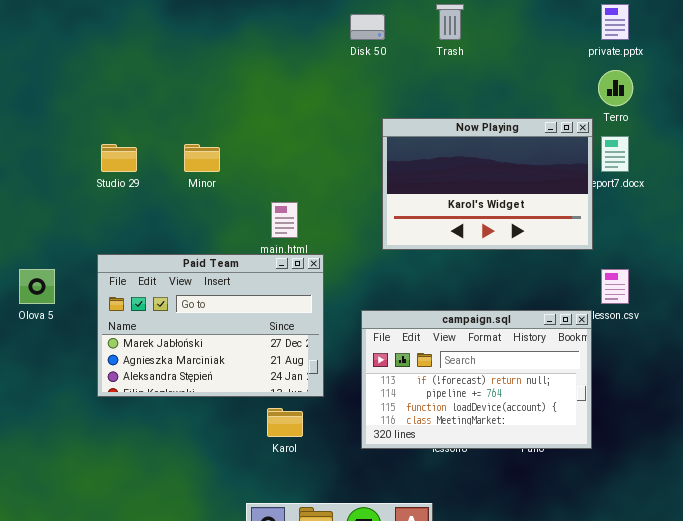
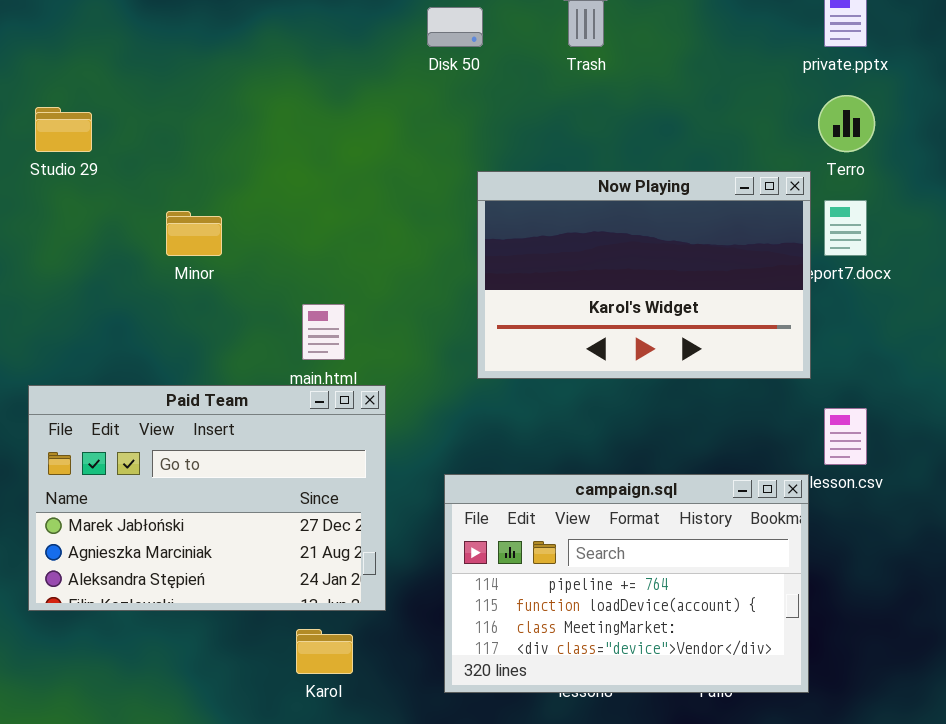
Studio 29: [101,144,137,172] -> [35,107,92,152], moved
campaign.sql: [361,310,592,449] -> [444,474,809,693], scrolled down 1 row

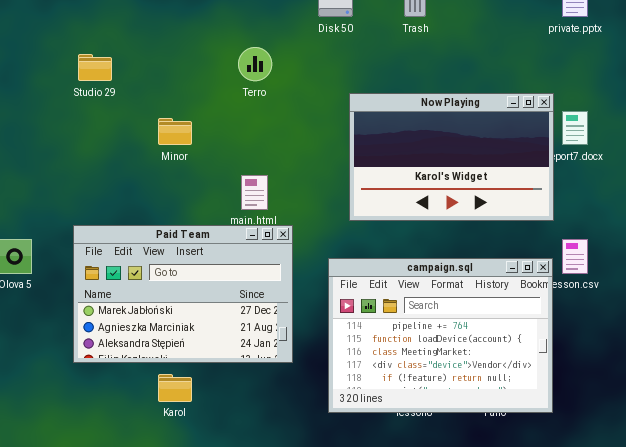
Terro: [818,95,875,152] -> [238,47,272,81], moved
campaign.sql: [444,474,809,693] -> [328,258,553,413], resized
Karol: [296,629,353,674] -> [158,374,192,402], moved

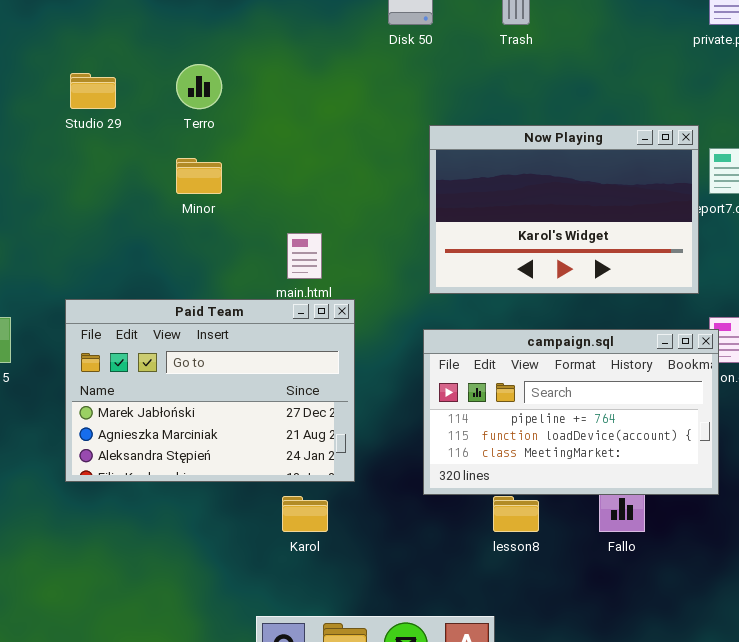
Terro: [238,47,272,81] -> [176,64,222,109], moved
campaign.sql: [328,258,553,413] -> [423,329,719,495], moved, resized
Karol: [158,374,192,402] -> [282,496,328,532], moved

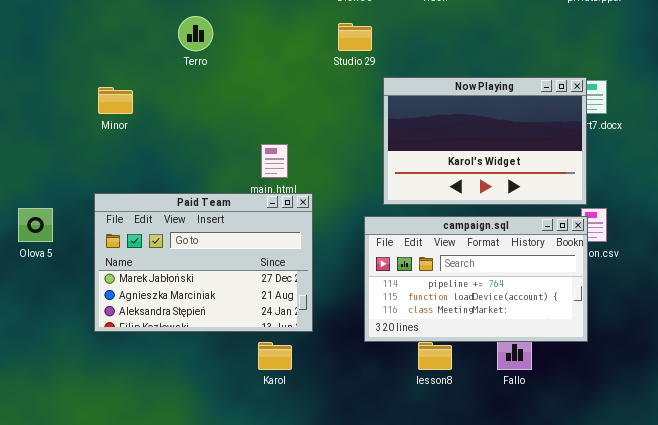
Studio 29: [70,73,116,109] -> [338,23,372,51], moved
Now Playing: [429,125,699,294] -> [383,77,587,205], moved
Minor: [176,158,222,194] -> [98,87,133,114], moved

